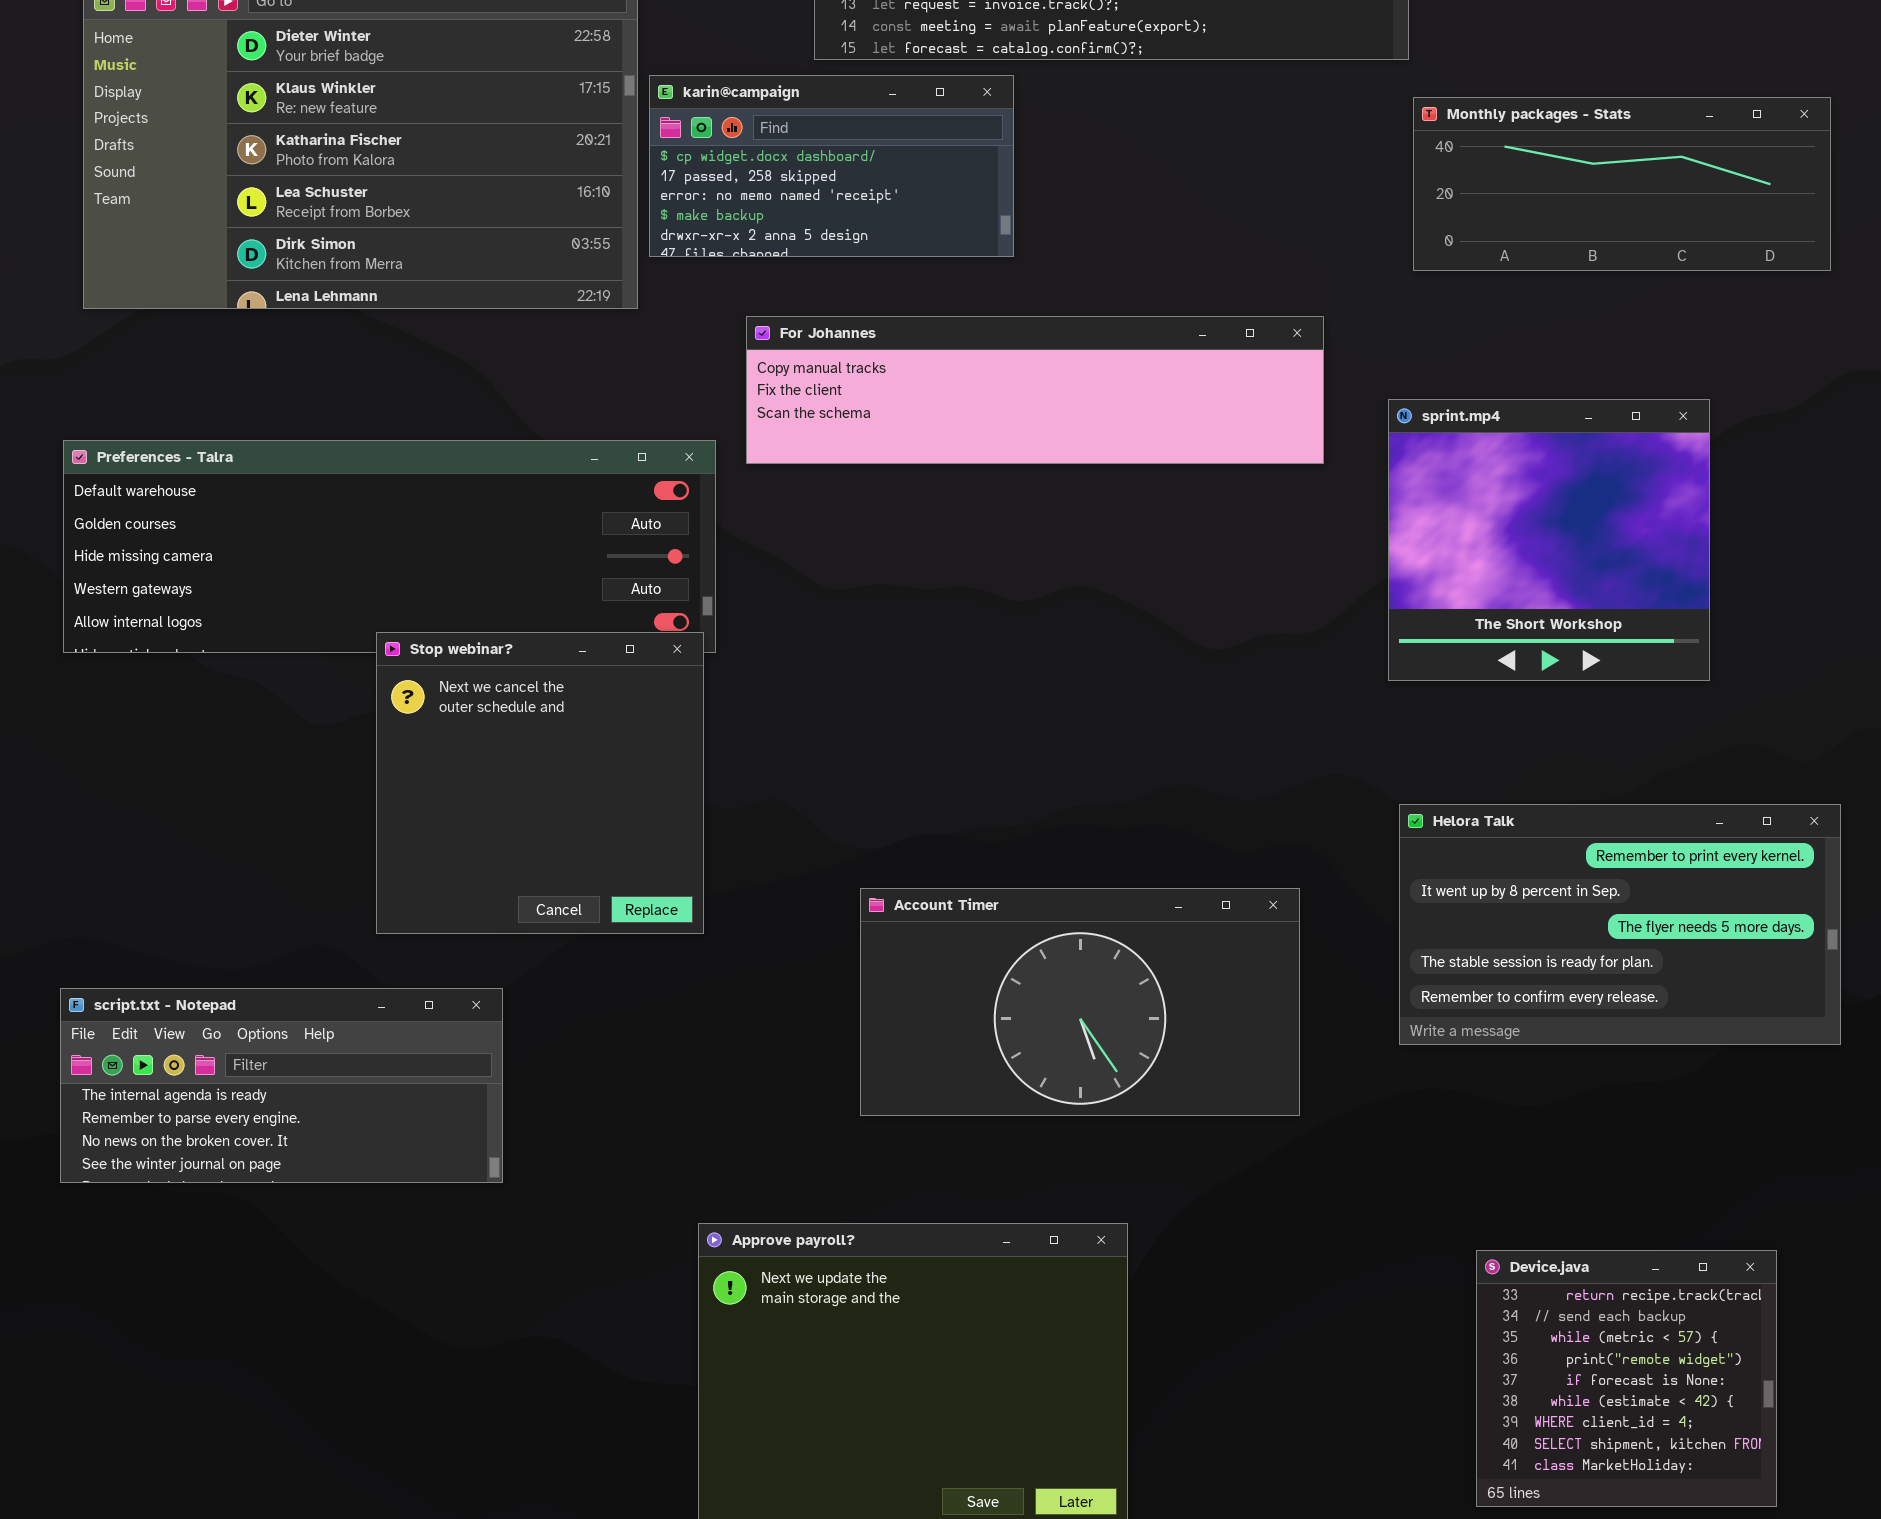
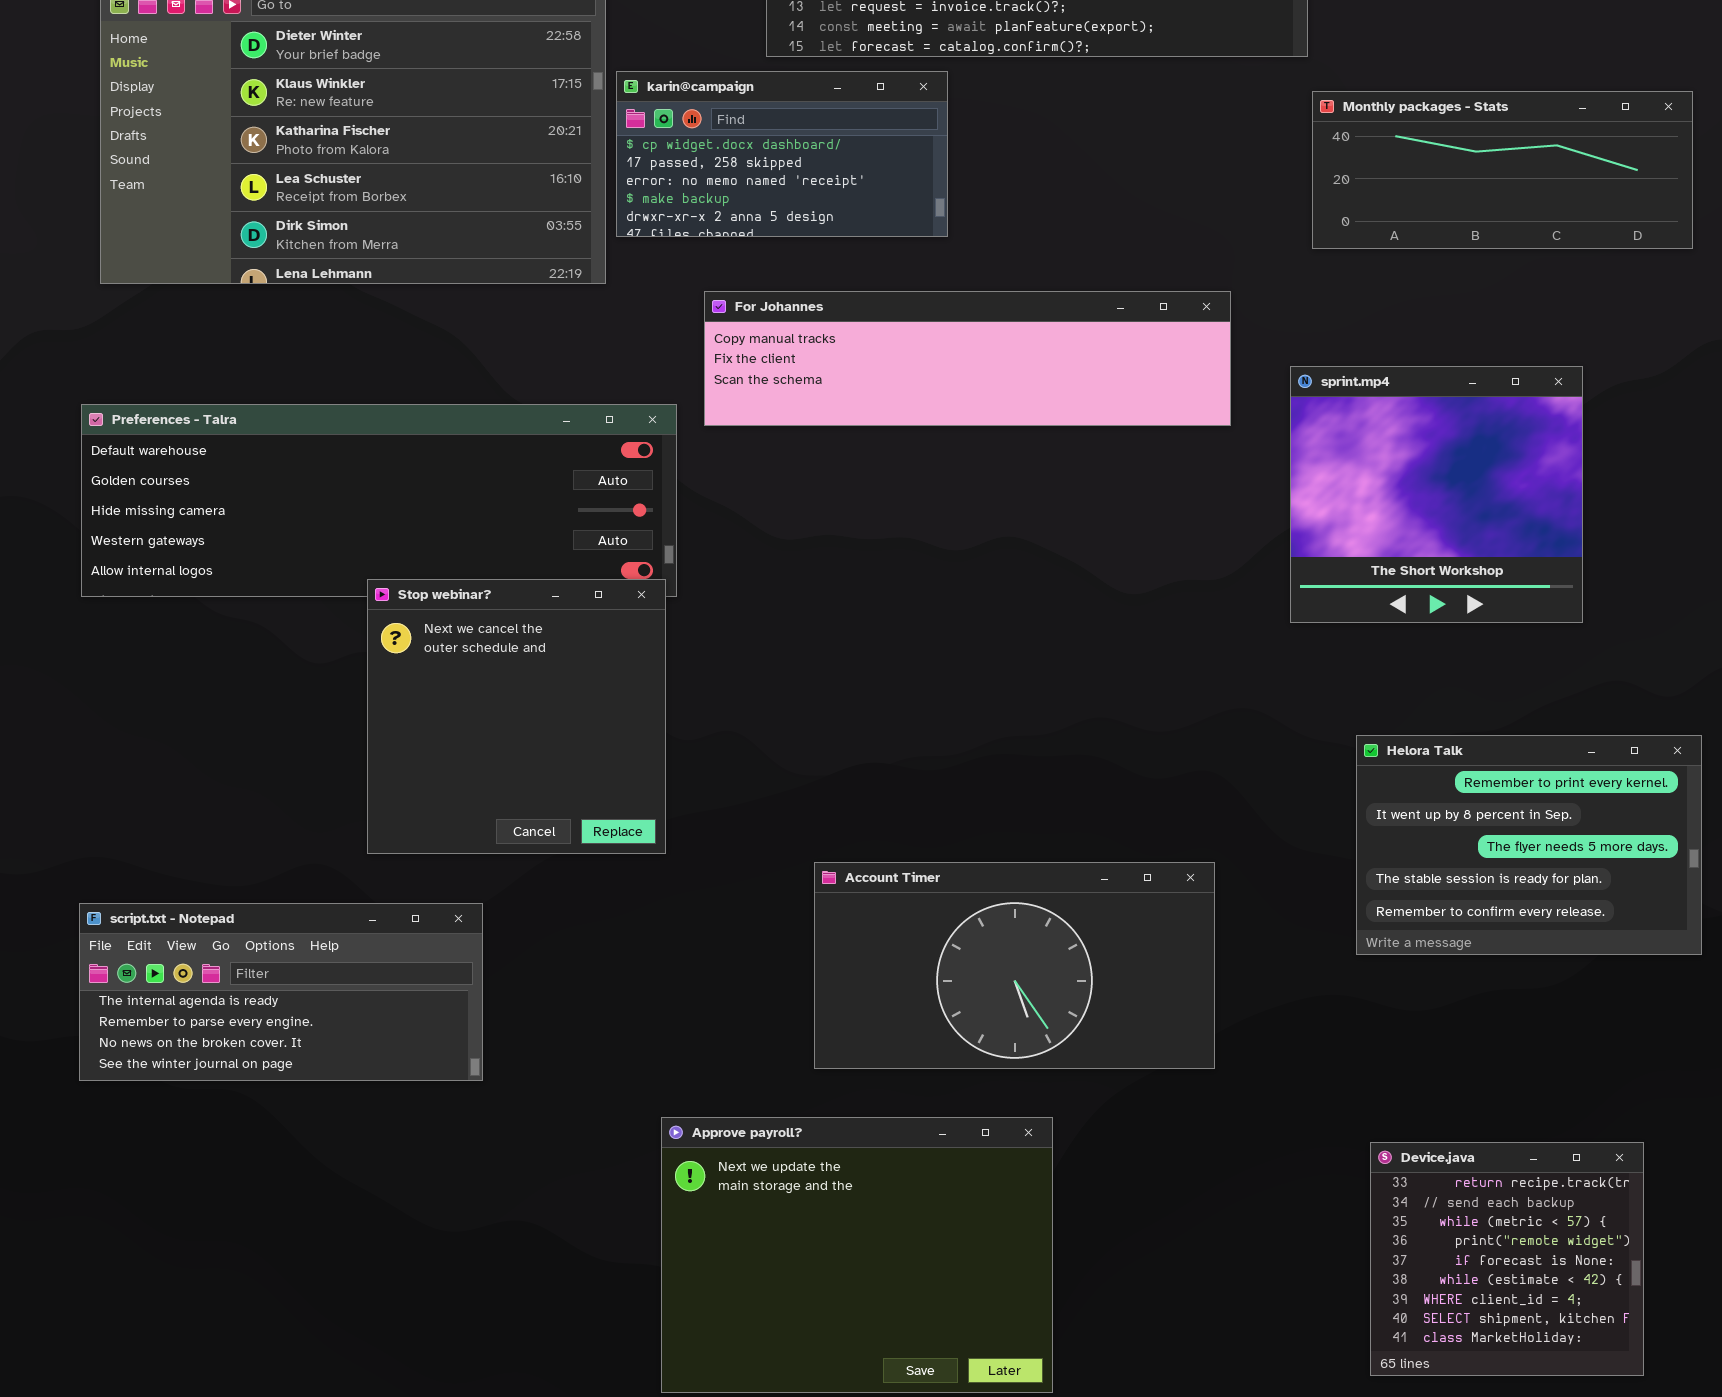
Helora Talk: [1399,804,1841,1045] -> [1356,735,1702,955], resized
Account Timer: [860,888,1300,1116] -> [814,862,1215,1069], moved

